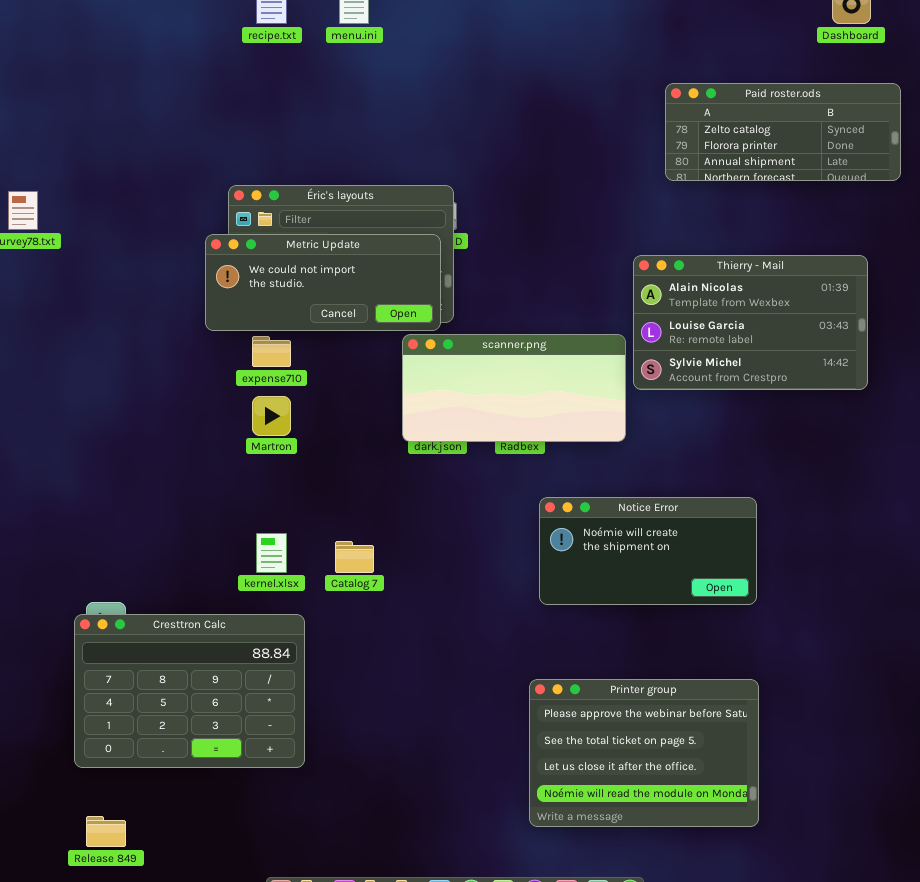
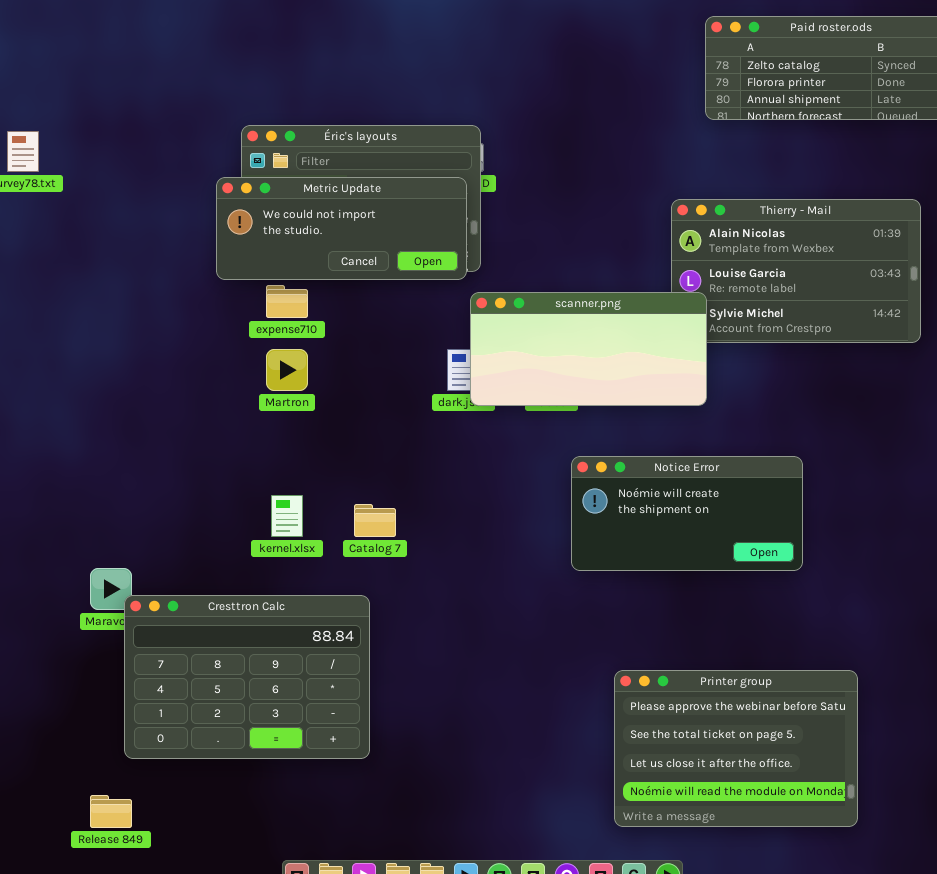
scanner.png: [402,334,626,442] -> [470,292,707,406], moved
Cresttron Calc: [74,614,305,768] -> [124,595,370,759], moved
Printer group: [529,679,759,827] -> [614,670,858,827], moved

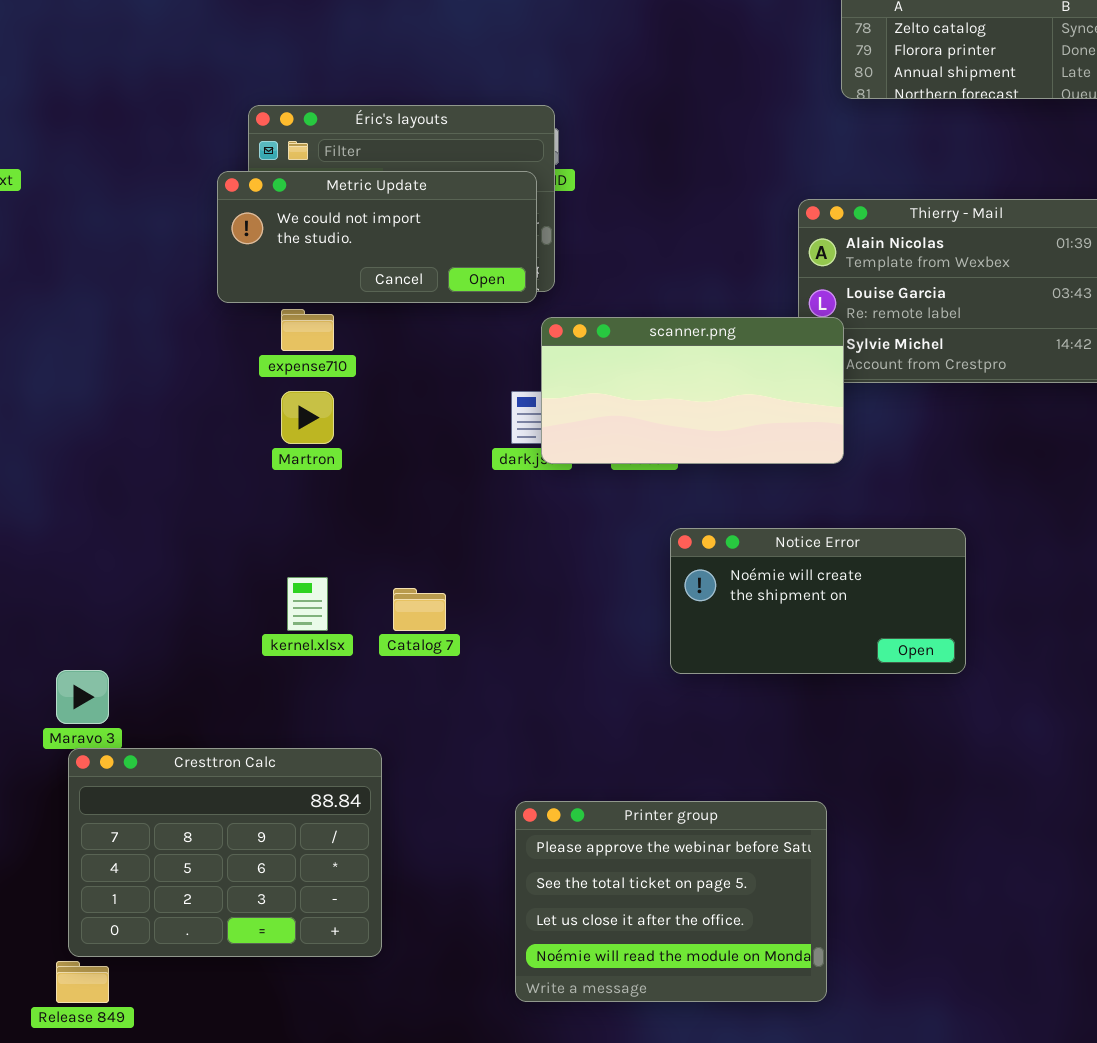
Cresttron Calc: [124,595,370,759] -> [68,748,382,957], moved
Printer group: [614,670,858,827] -> [515,801,827,1002], moved

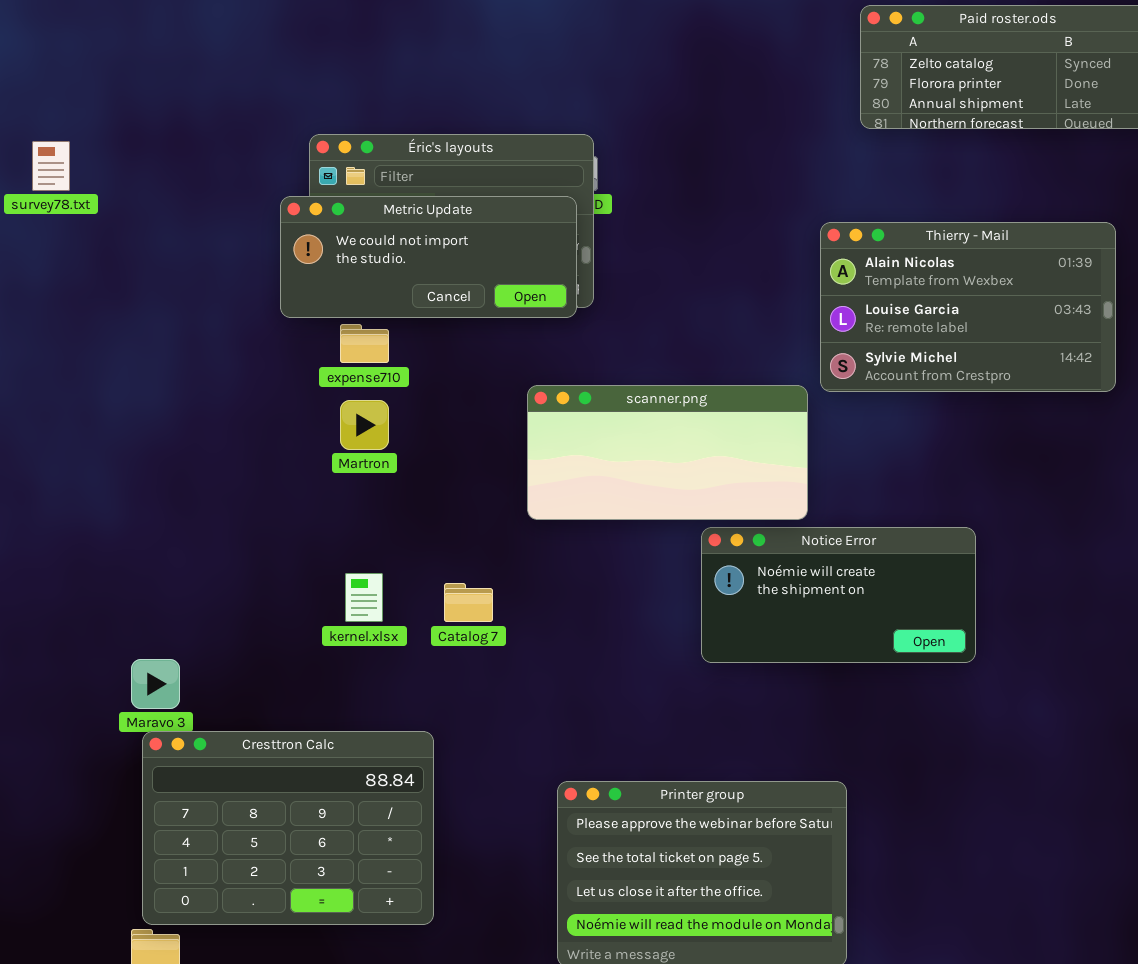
scanner.png: [541,317,844,464] -> [527,385,808,520], moved

